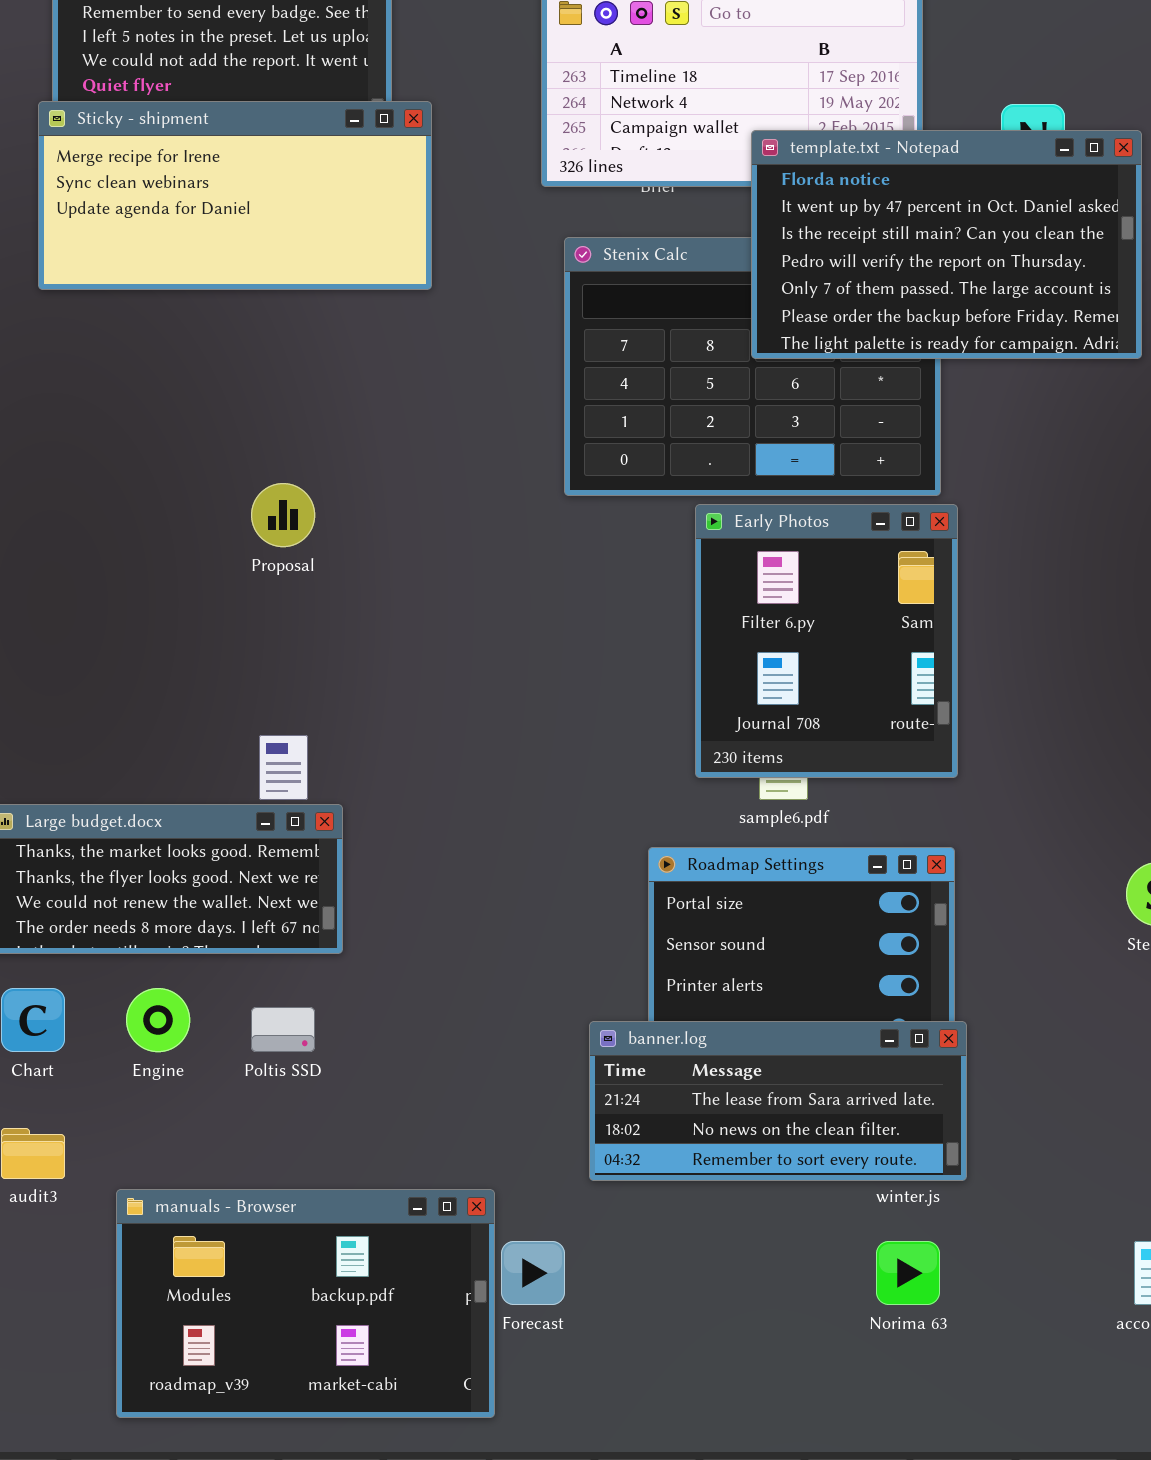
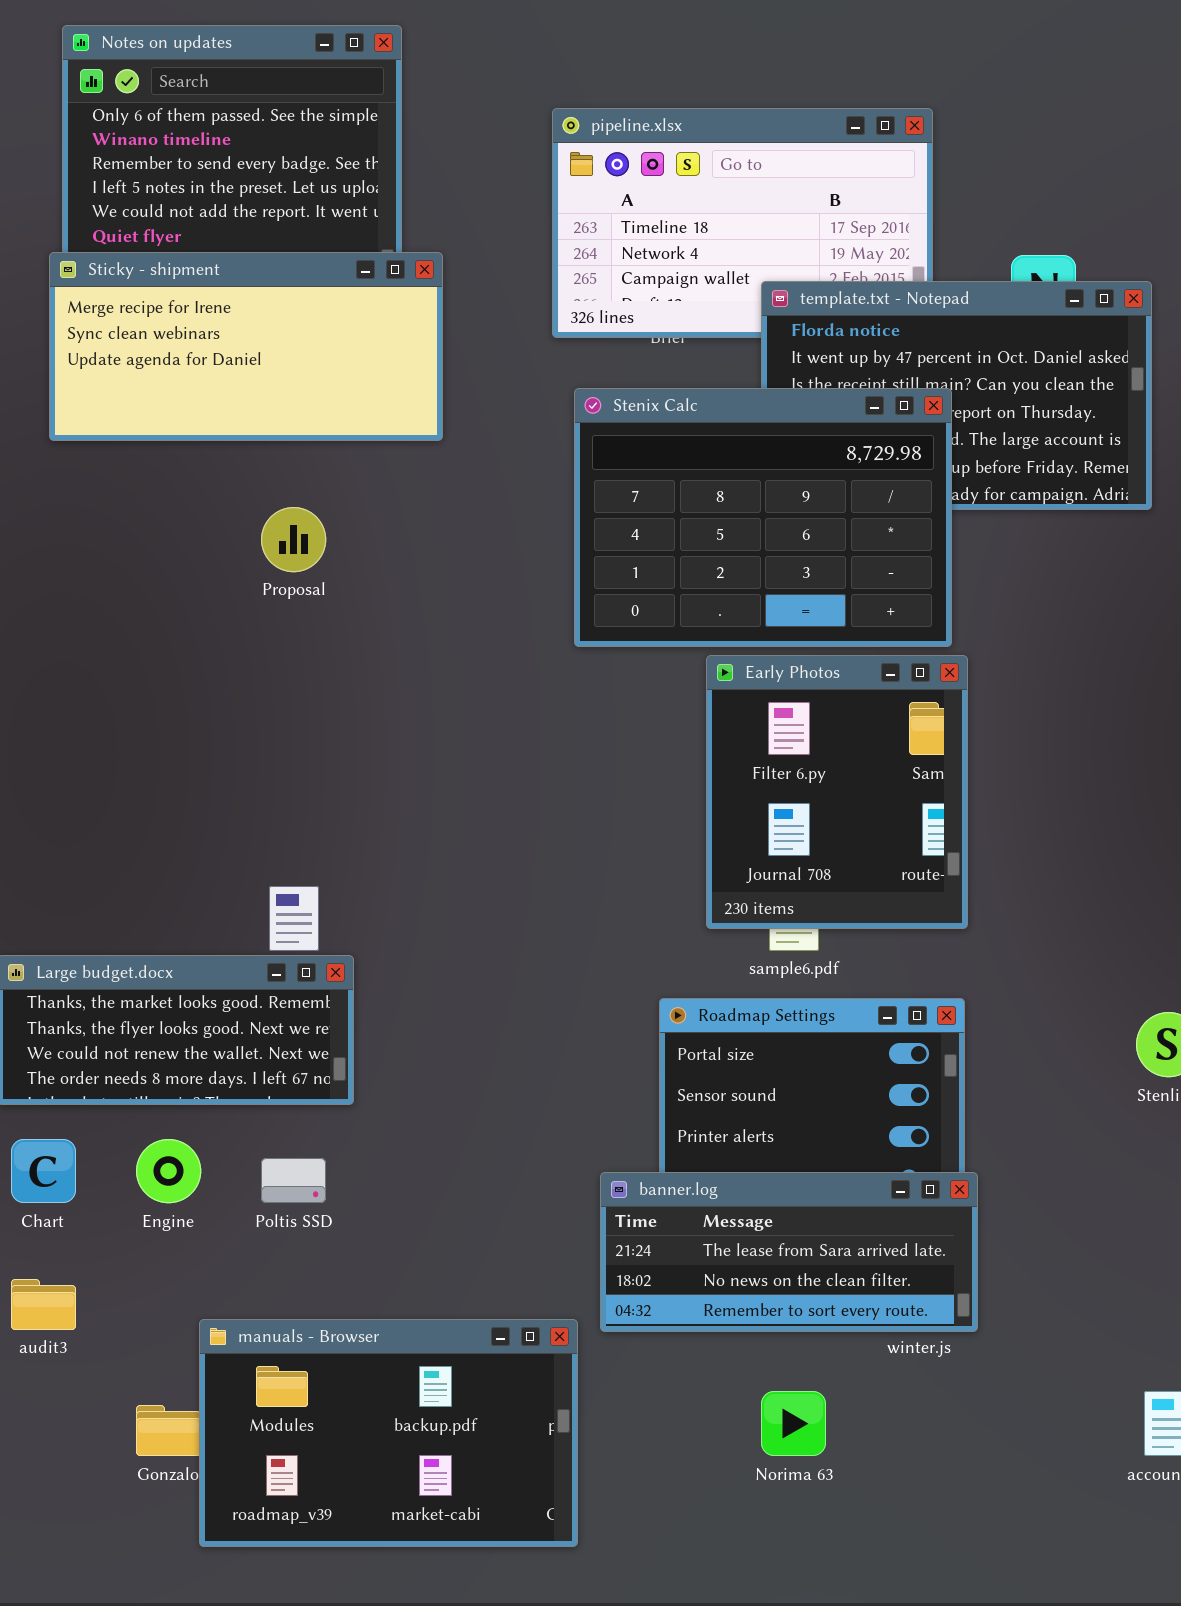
Stenix Calc: [564,237,941,496] -> [574,388,952,647], raised
Proposal: [251,483,315,547] -> [261,507,326,572], moved
manuals - Browser: [116,1189,495,1418] -> [199,1319,578,1547], moved
Norima 63: [876,1241,940,1305] -> [761,1391,826,1456], moved

